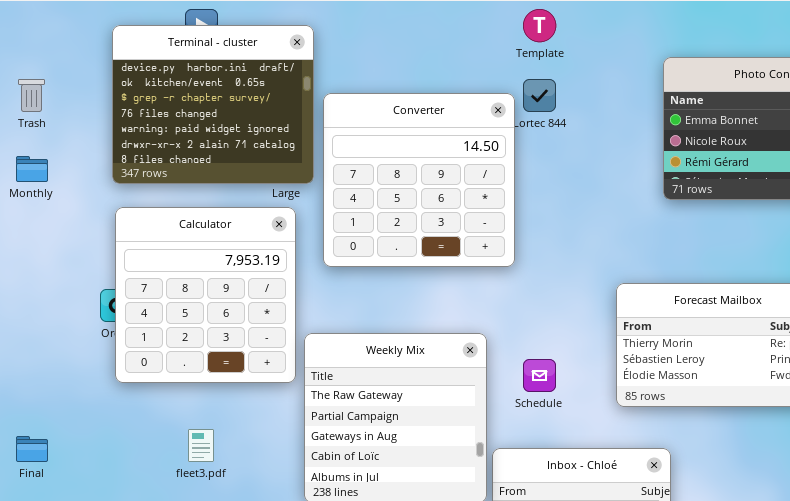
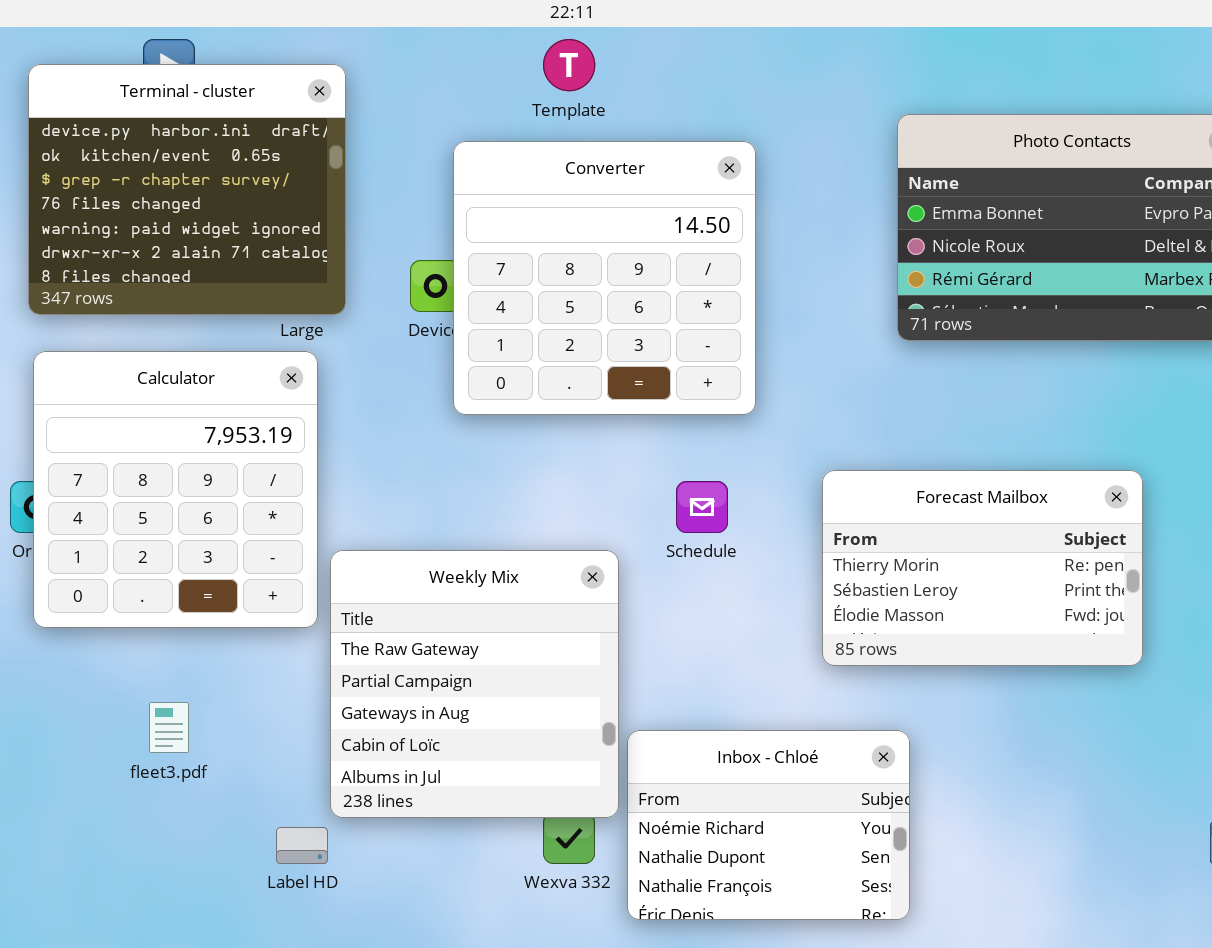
Template: [523,9,556,42] -> [543,39,595,91], moved
Converter: [323,93,515,267] -> [453,141,756,415], moved
Schedule: [523,359,556,392] -> [676,481,728,533], moved

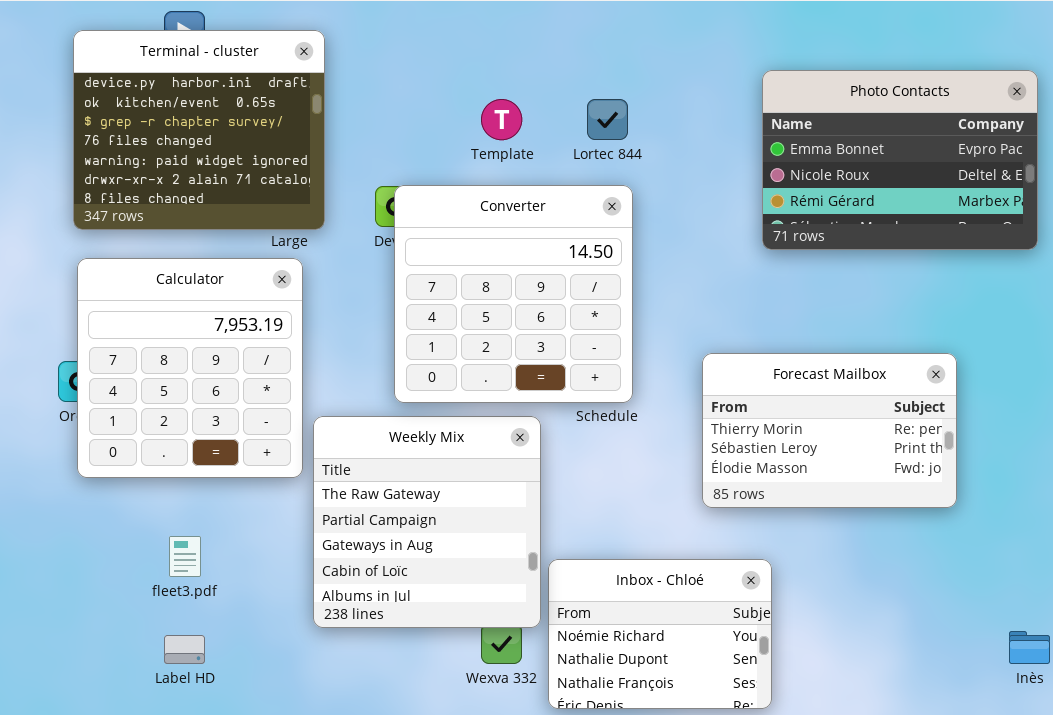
Template: [543,39,595,91] -> [481,99,522,140], moved
Converter: [453,141,756,415] -> [394,185,633,403], moved
Label HD: [276,827,328,864] -> [164,635,205,664], moved

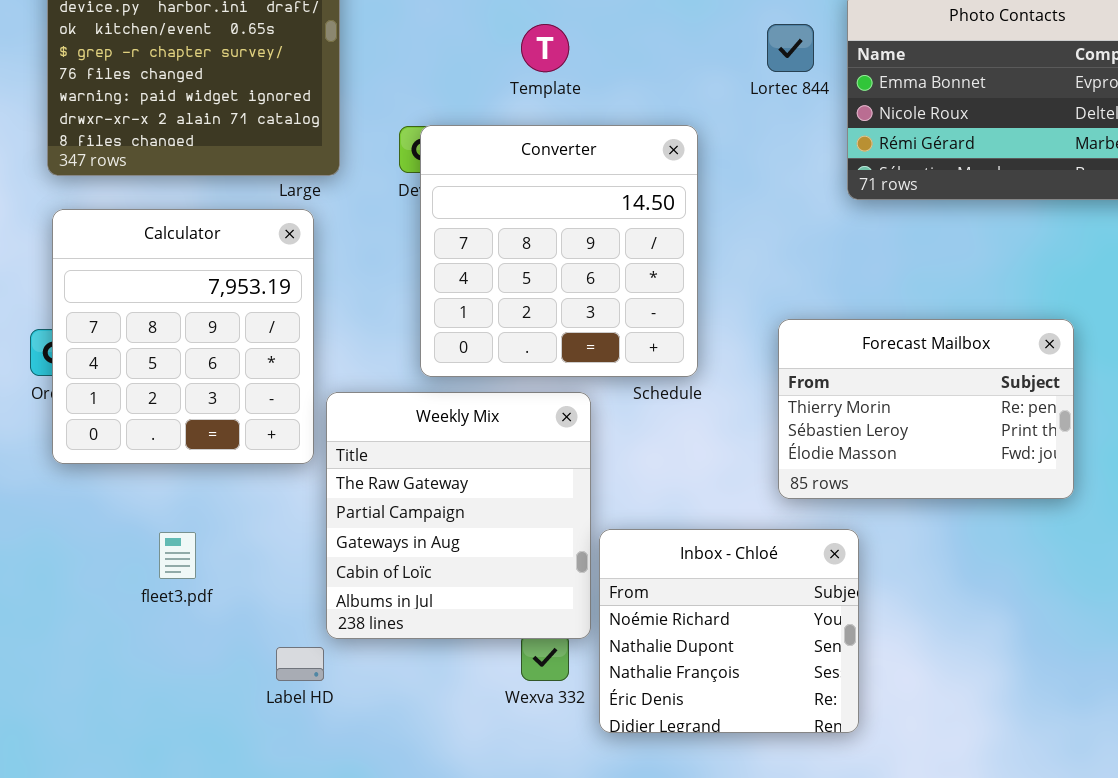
Lortec 844: [587,99,628,140] -> [767,24,814,72], moved
Inbox - Chloé: [548,559,772,709] -> [599,529,859,733], resized
Label HD: [164,635,205,664] -> [276,647,324,681], moved

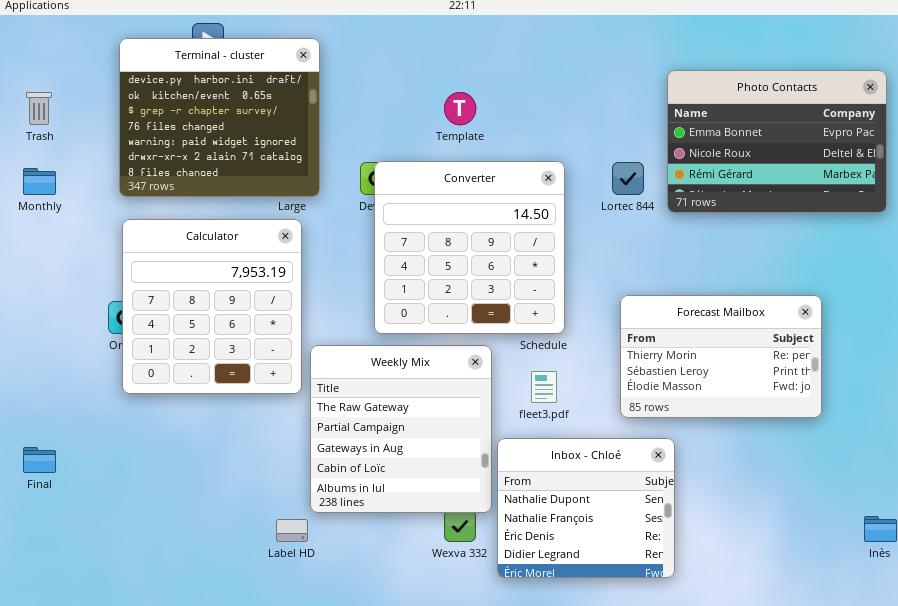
Lortec 844: [767,24,814,72] -> [612,162,644,195], moved
Inbox - Chloé: [599,529,859,733] -> [497,438,675,578], scrolled down 1 row
fleet3.pdf: [159,532,196,579] -> [531,371,557,403], moved

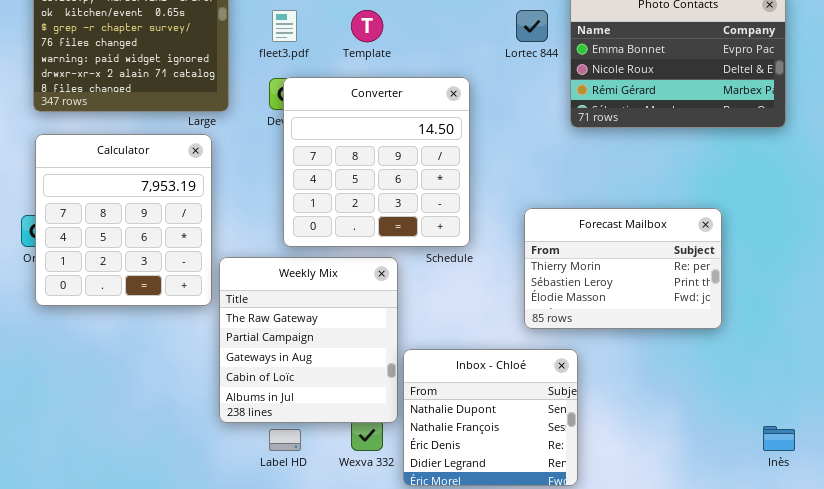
Lortec 844: [612,162,644,195] -> [516,10,548,42], moved
fleet3.pdf: [531,371,557,403] -> [272,10,297,42], moved
Label HD: [276,519,308,542] -> [269,429,301,451], moved

